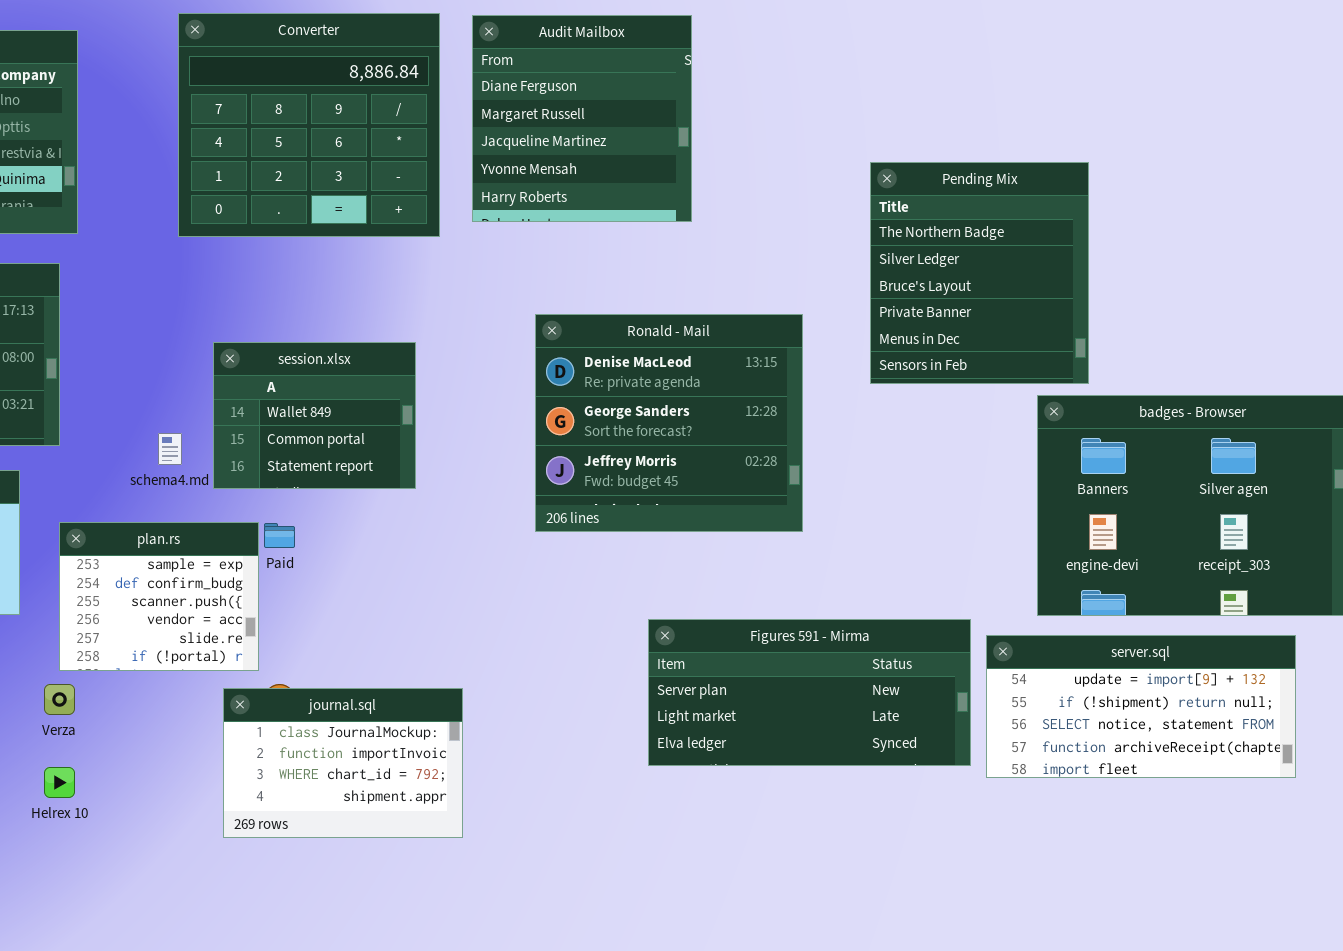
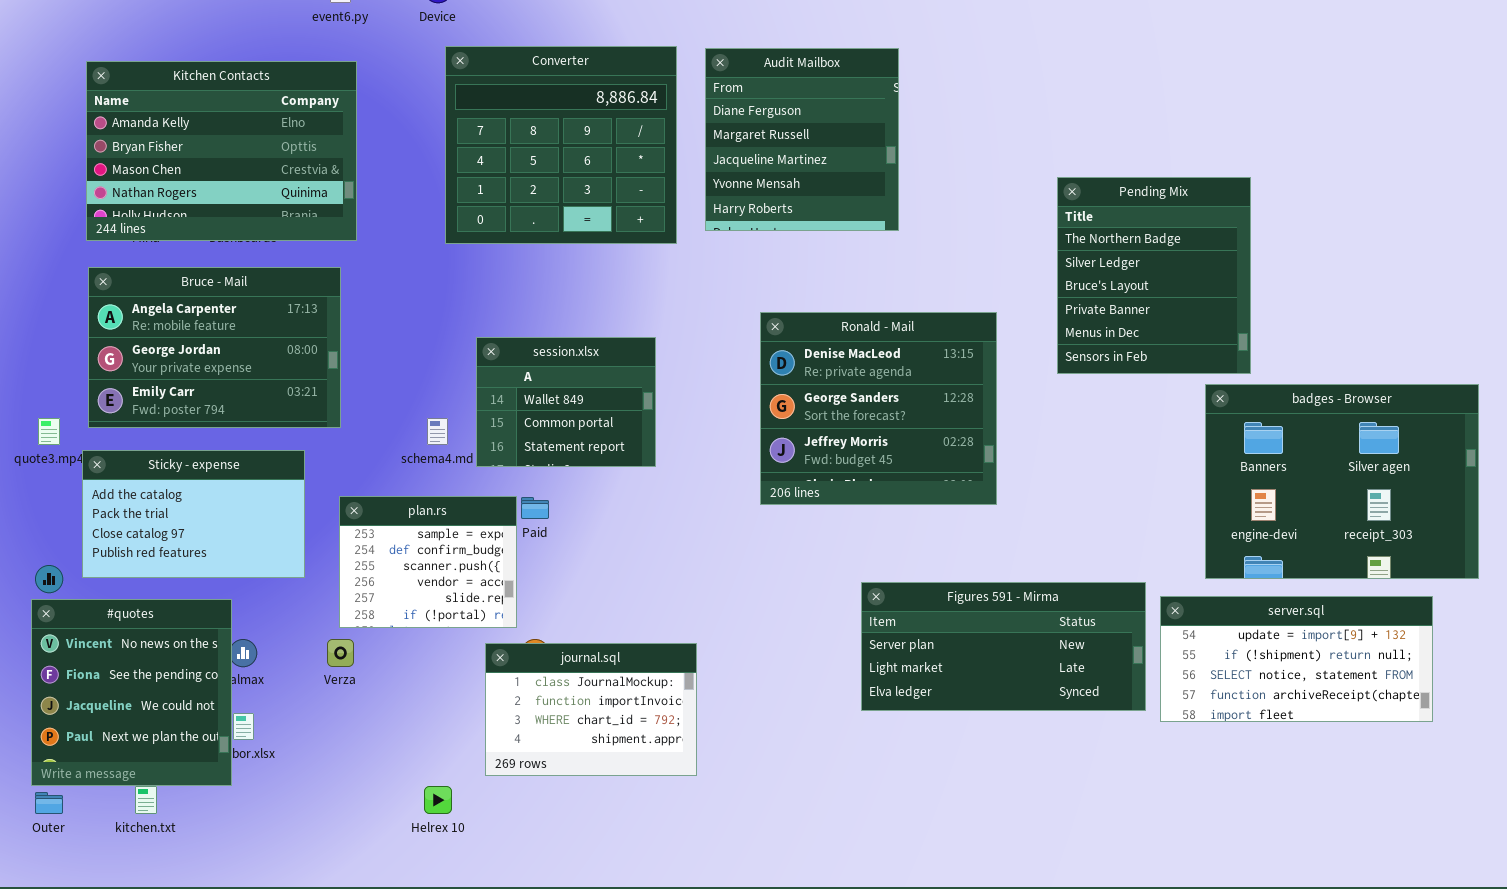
Helrex 10: [44,767,75,798] -> [424,786,452,814], moved

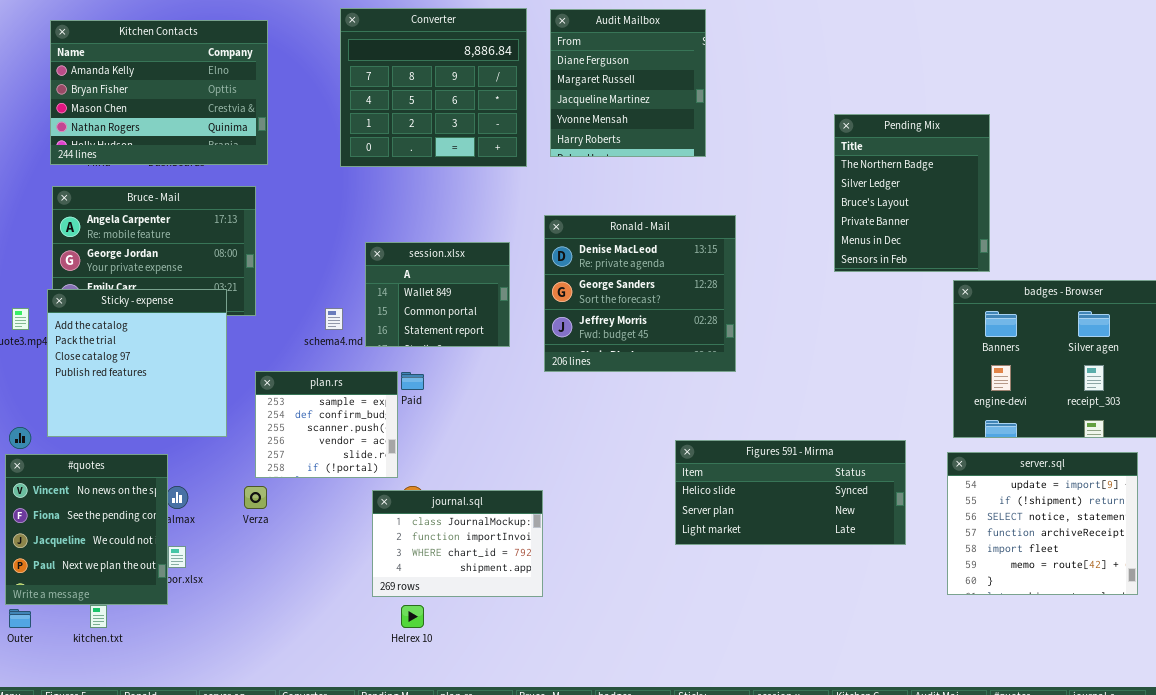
Ronald - Mail: [760,312,997,505] -> [544,215,736,372], moved
Sticky - expense: [82,450,305,578] -> [47,289,227,437], resized
Figures 591 - Mirma: [861,582,1146,711] -> [675,440,906,545], scrolled up 1 row
server.sql: [1160,596,1433,722] -> [947,452,1138,595], resized
Helrex 10: [424,786,452,814] -> [401,605,424,628], moved

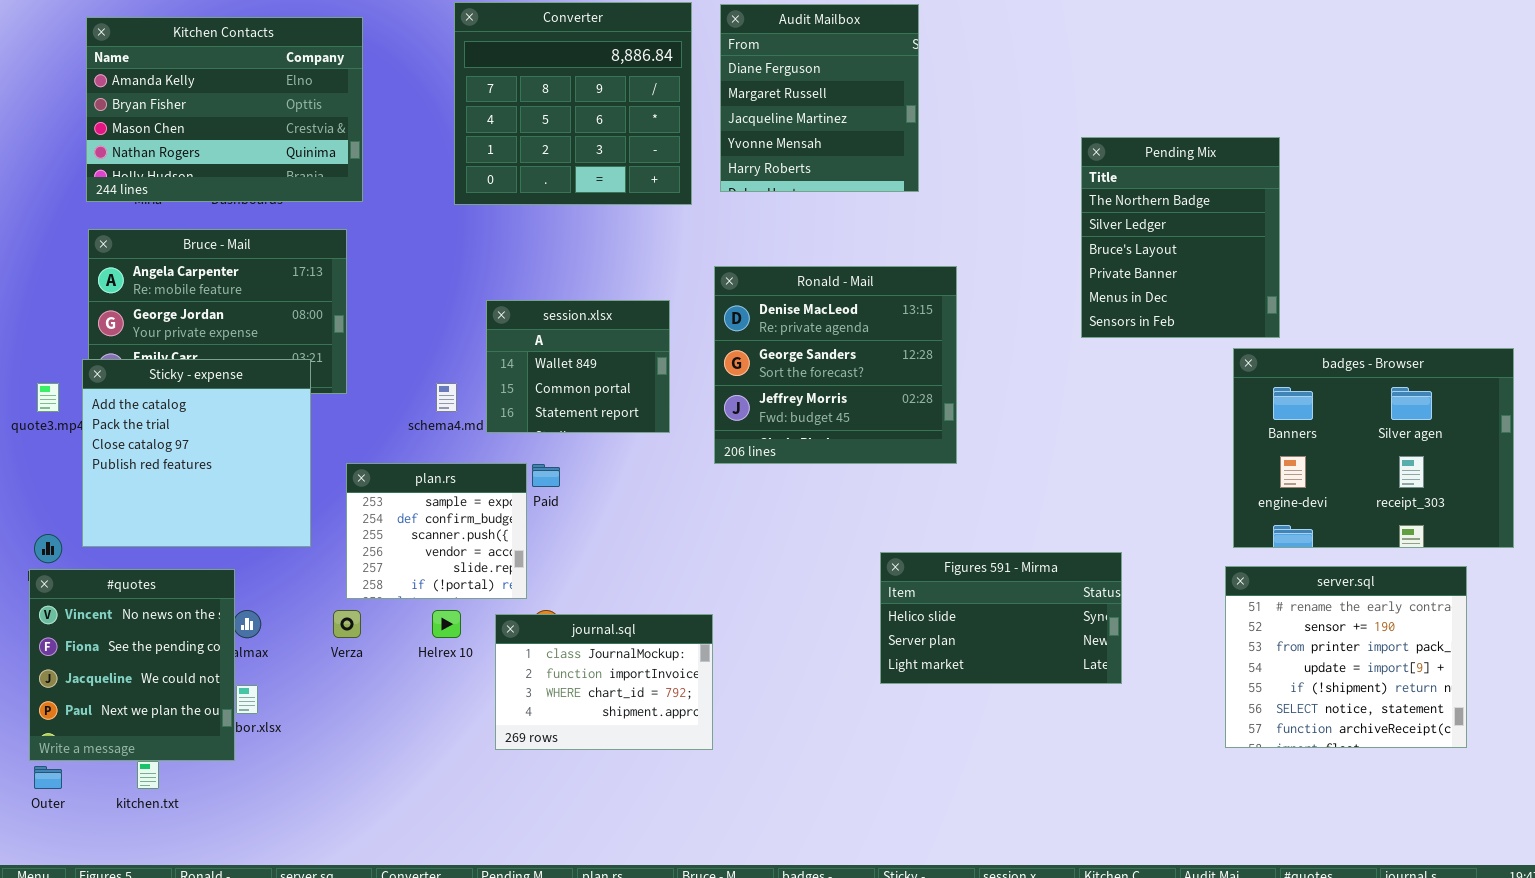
Figures 591 - Mirma: [675,440,906,545] -> [880,552,1122,684], resized
server.sql: [947,452,1138,595] -> [1225,566,1467,748], scrolled up 3 rows
Helrex 10: [401,605,424,628] -> [432,610,461,638], moved

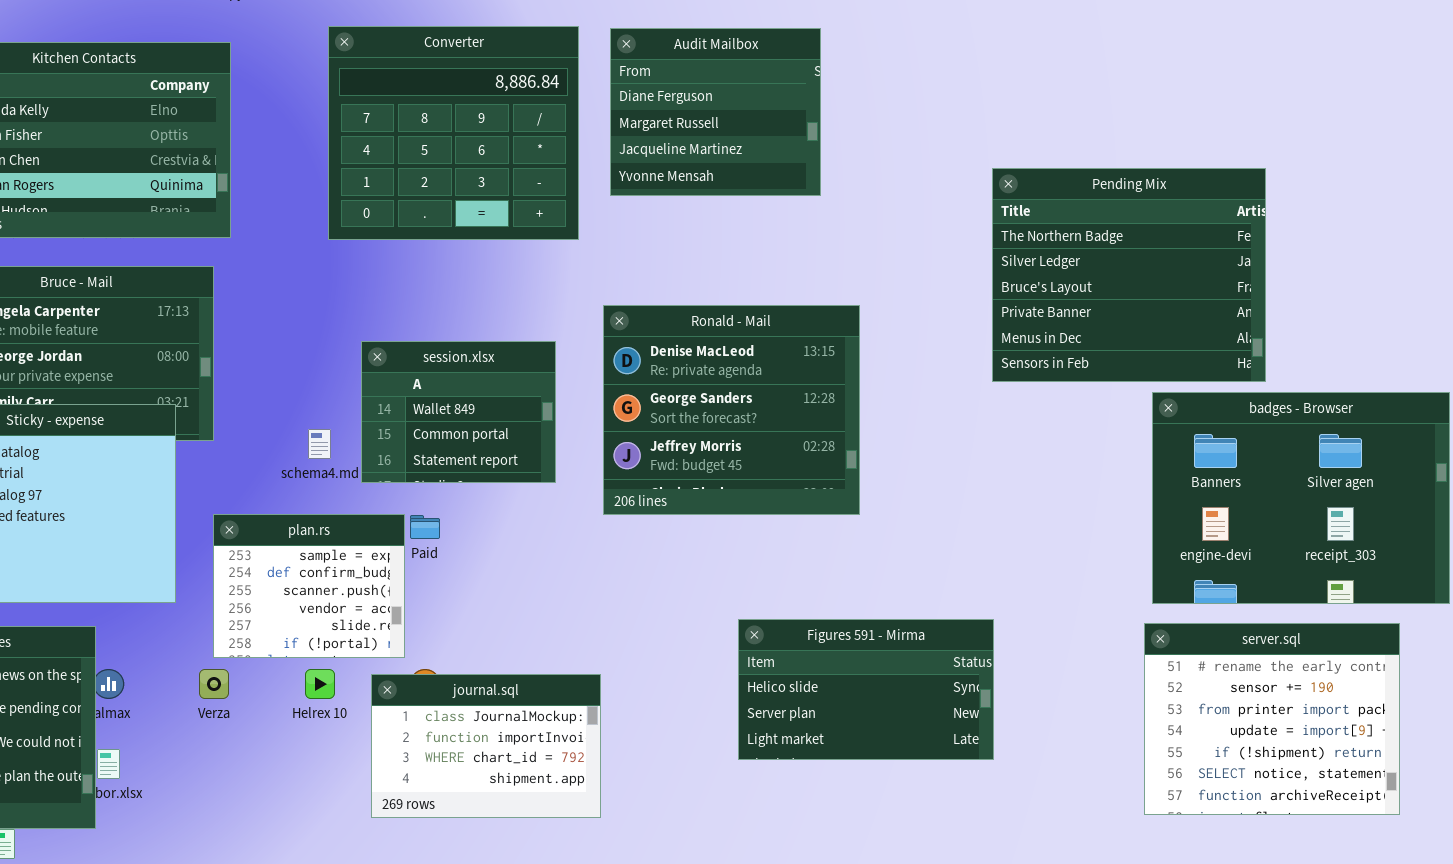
Audit Mailbox: [720,4,919,192] -> [610,28,821,196], resized
Pending Mix: [1081,137,1280,338] -> [992,168,1266,382], resized
Figures 591 - Mirma: [880,552,1122,684] -> [738,619,994,760], moved

